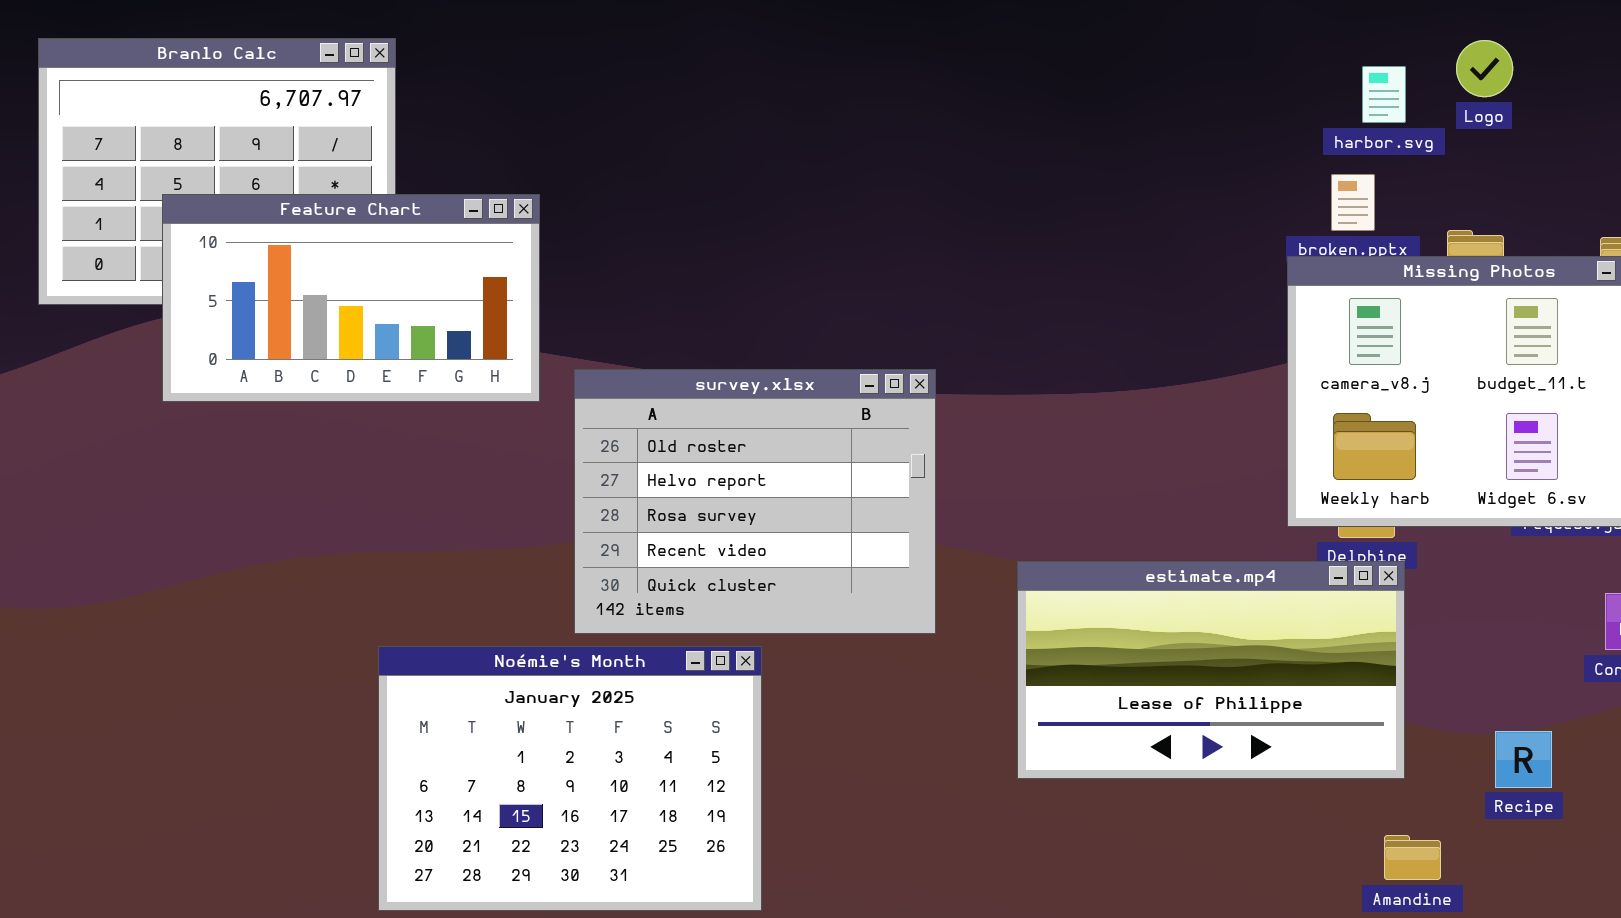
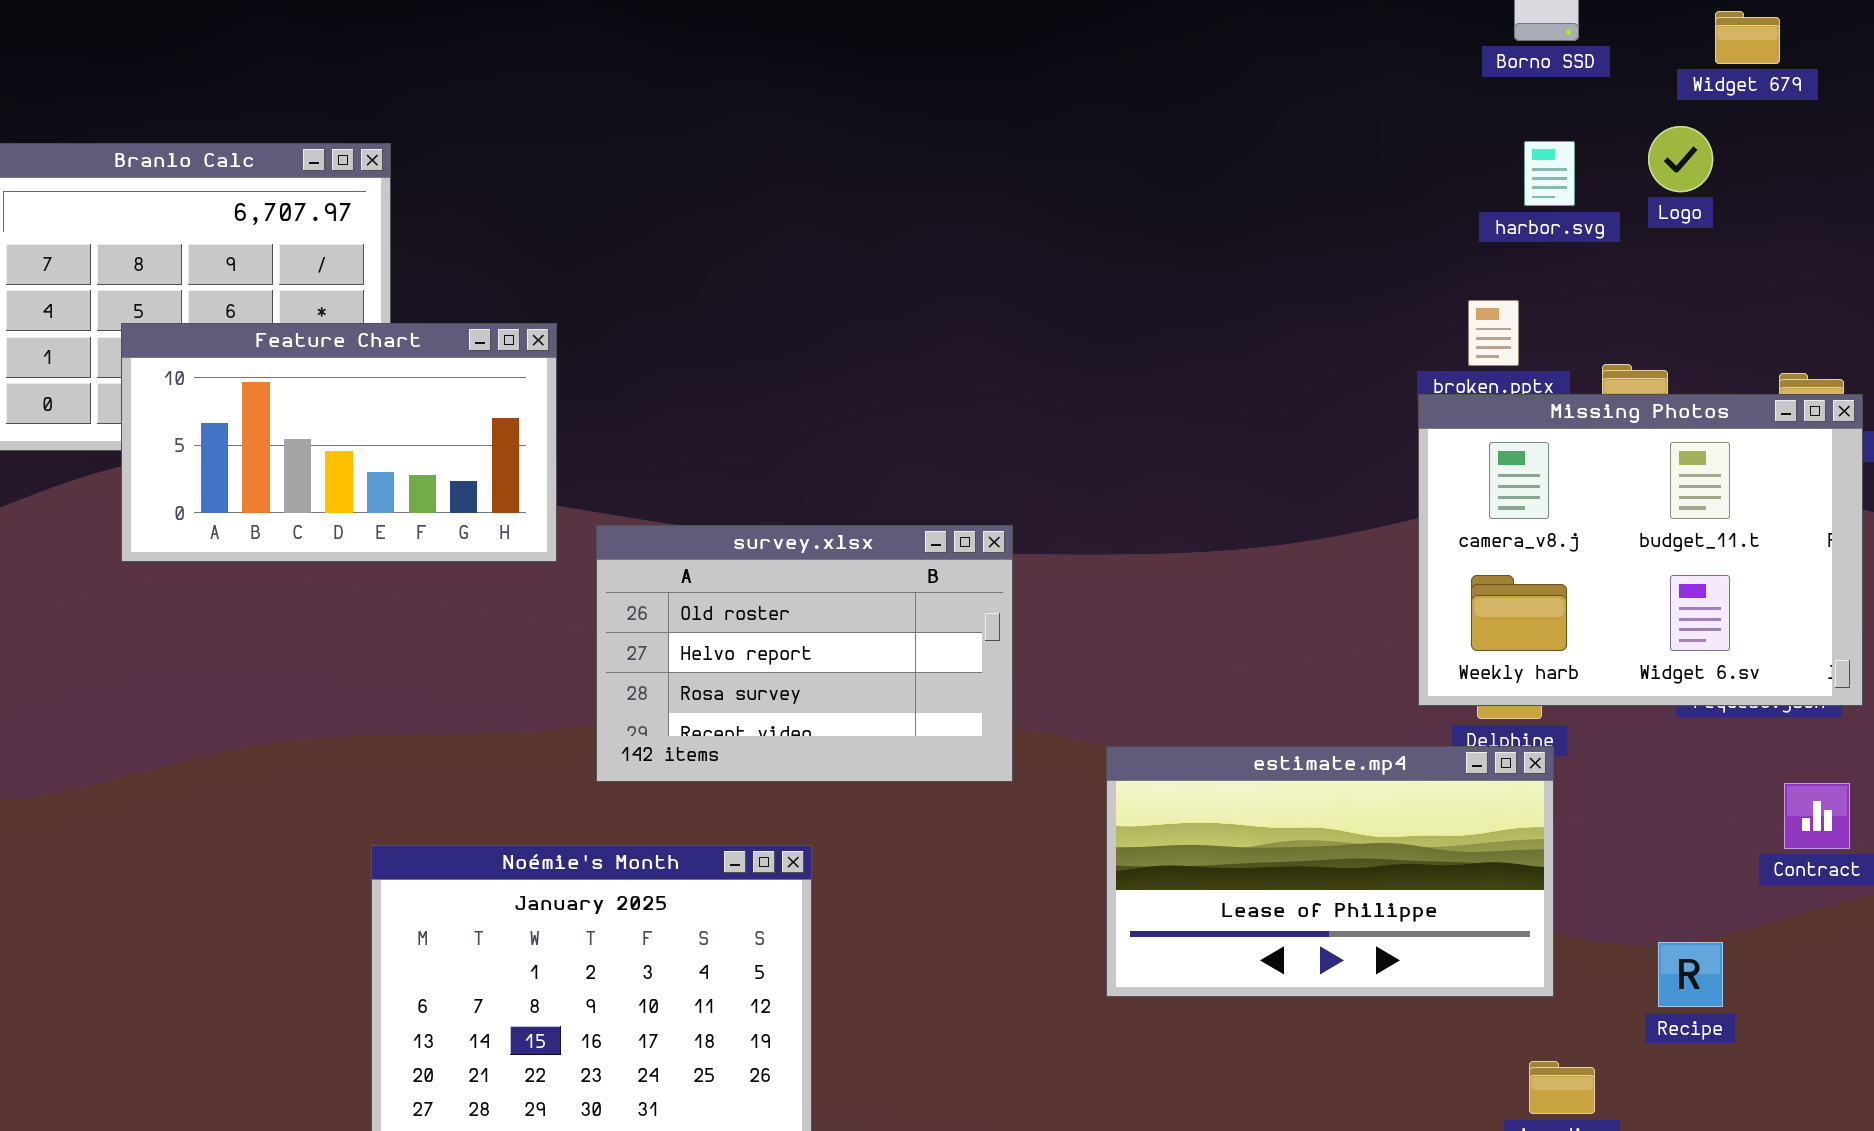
Logo: [1456,40,1513,97] -> [1648,126,1713,192], moved
harbor.svg: [1362,66,1406,123] -> [1524,141,1575,206], moved
survey.xlsx: [574,369,936,634] -> [596,525,1013,782], resized

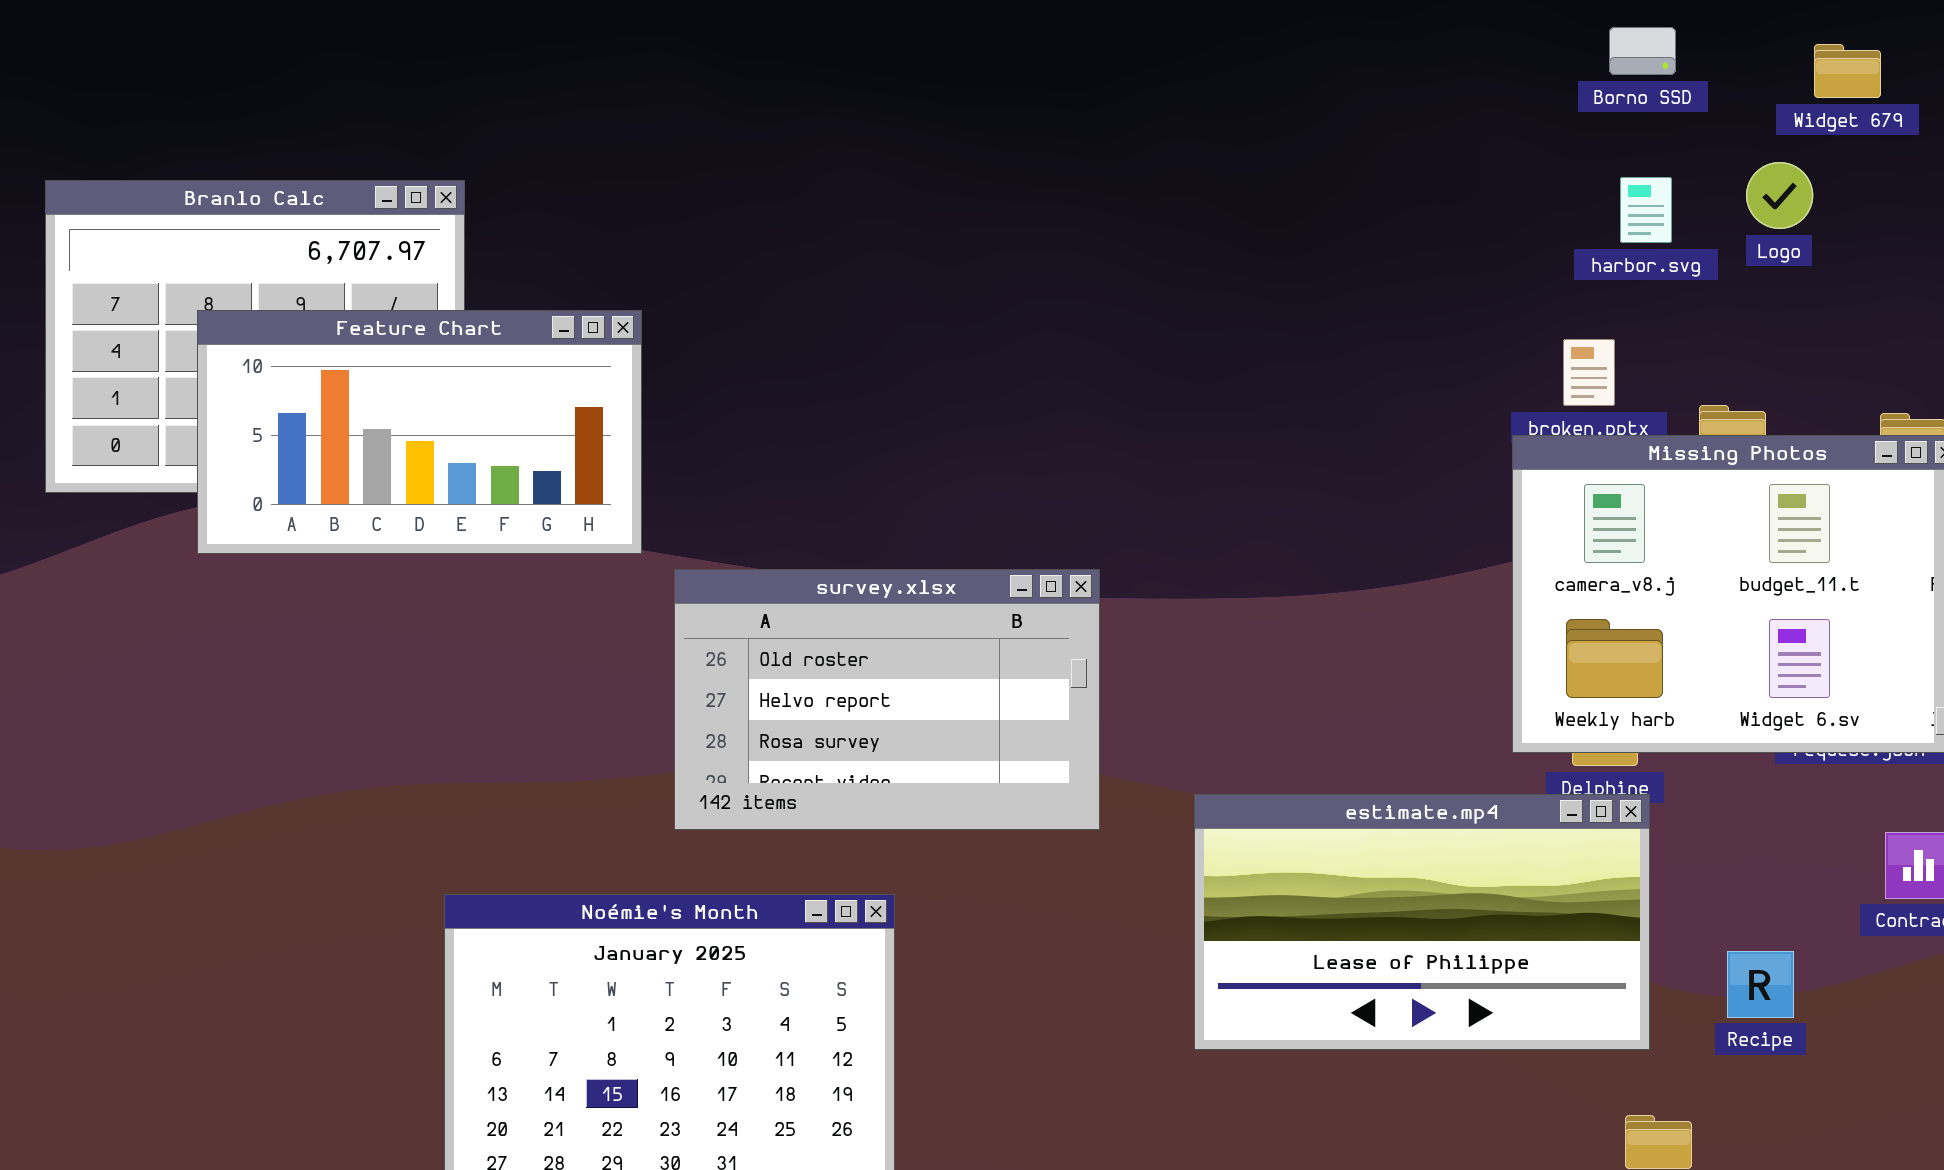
Feature Chart: [121,323,557,562] -> [197,310,642,554], moved
Recipe: [1658,942,1723,1007] -> [1727,951,1794,1018], moved

